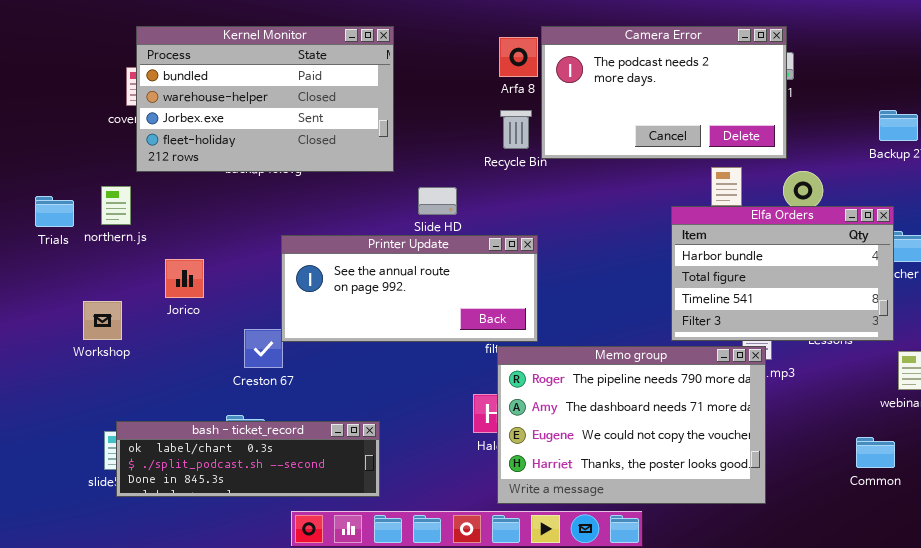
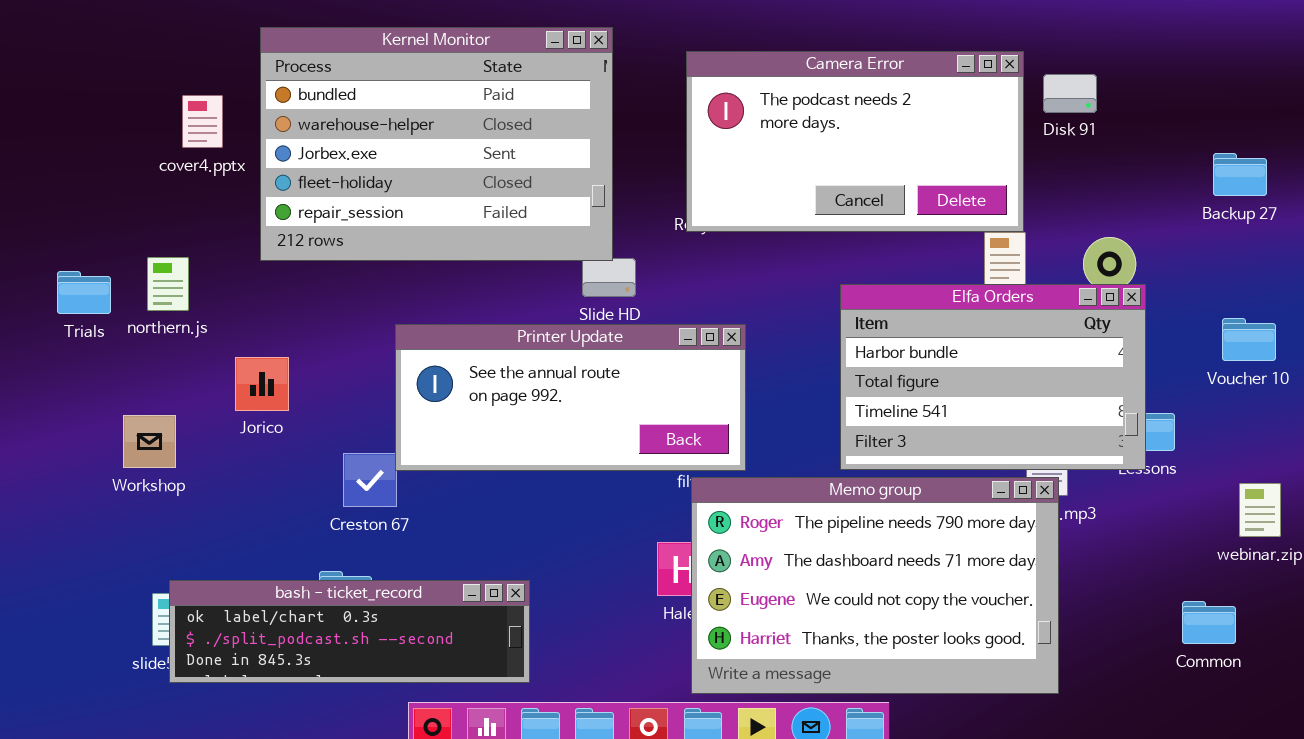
Kernel Monitor: [136,26,394,172] -> [260,27,613,261], moved, resized
Camera Error: [541,26,787,159] -> [686,51,1024,232], moved
Elfa Orders: [671,206,894,341] -> [840,284,1146,470], moved

